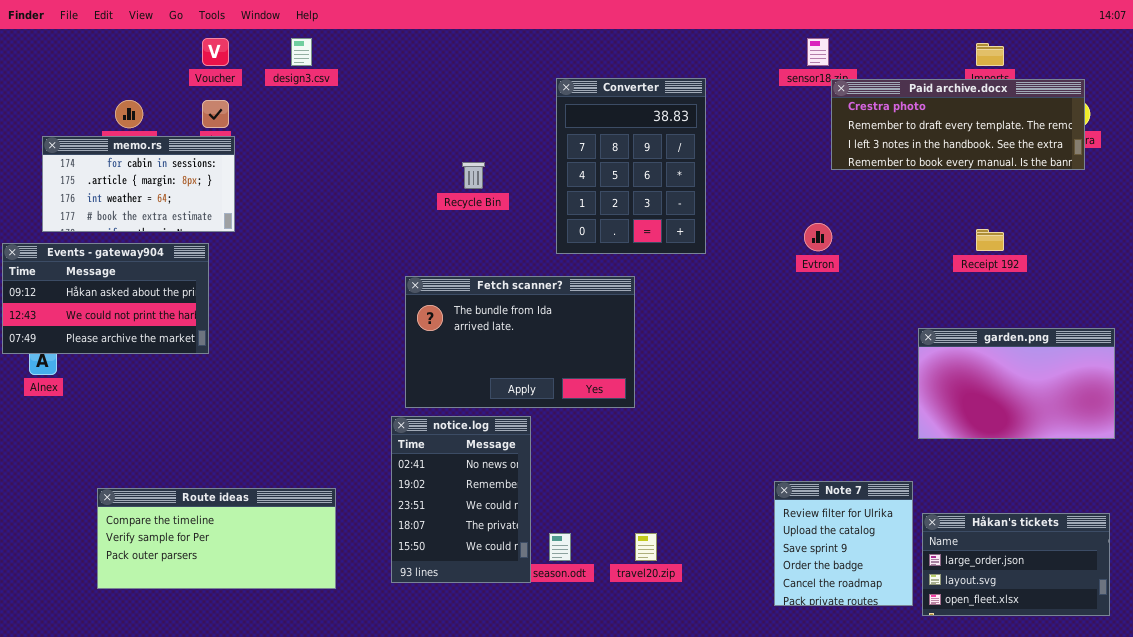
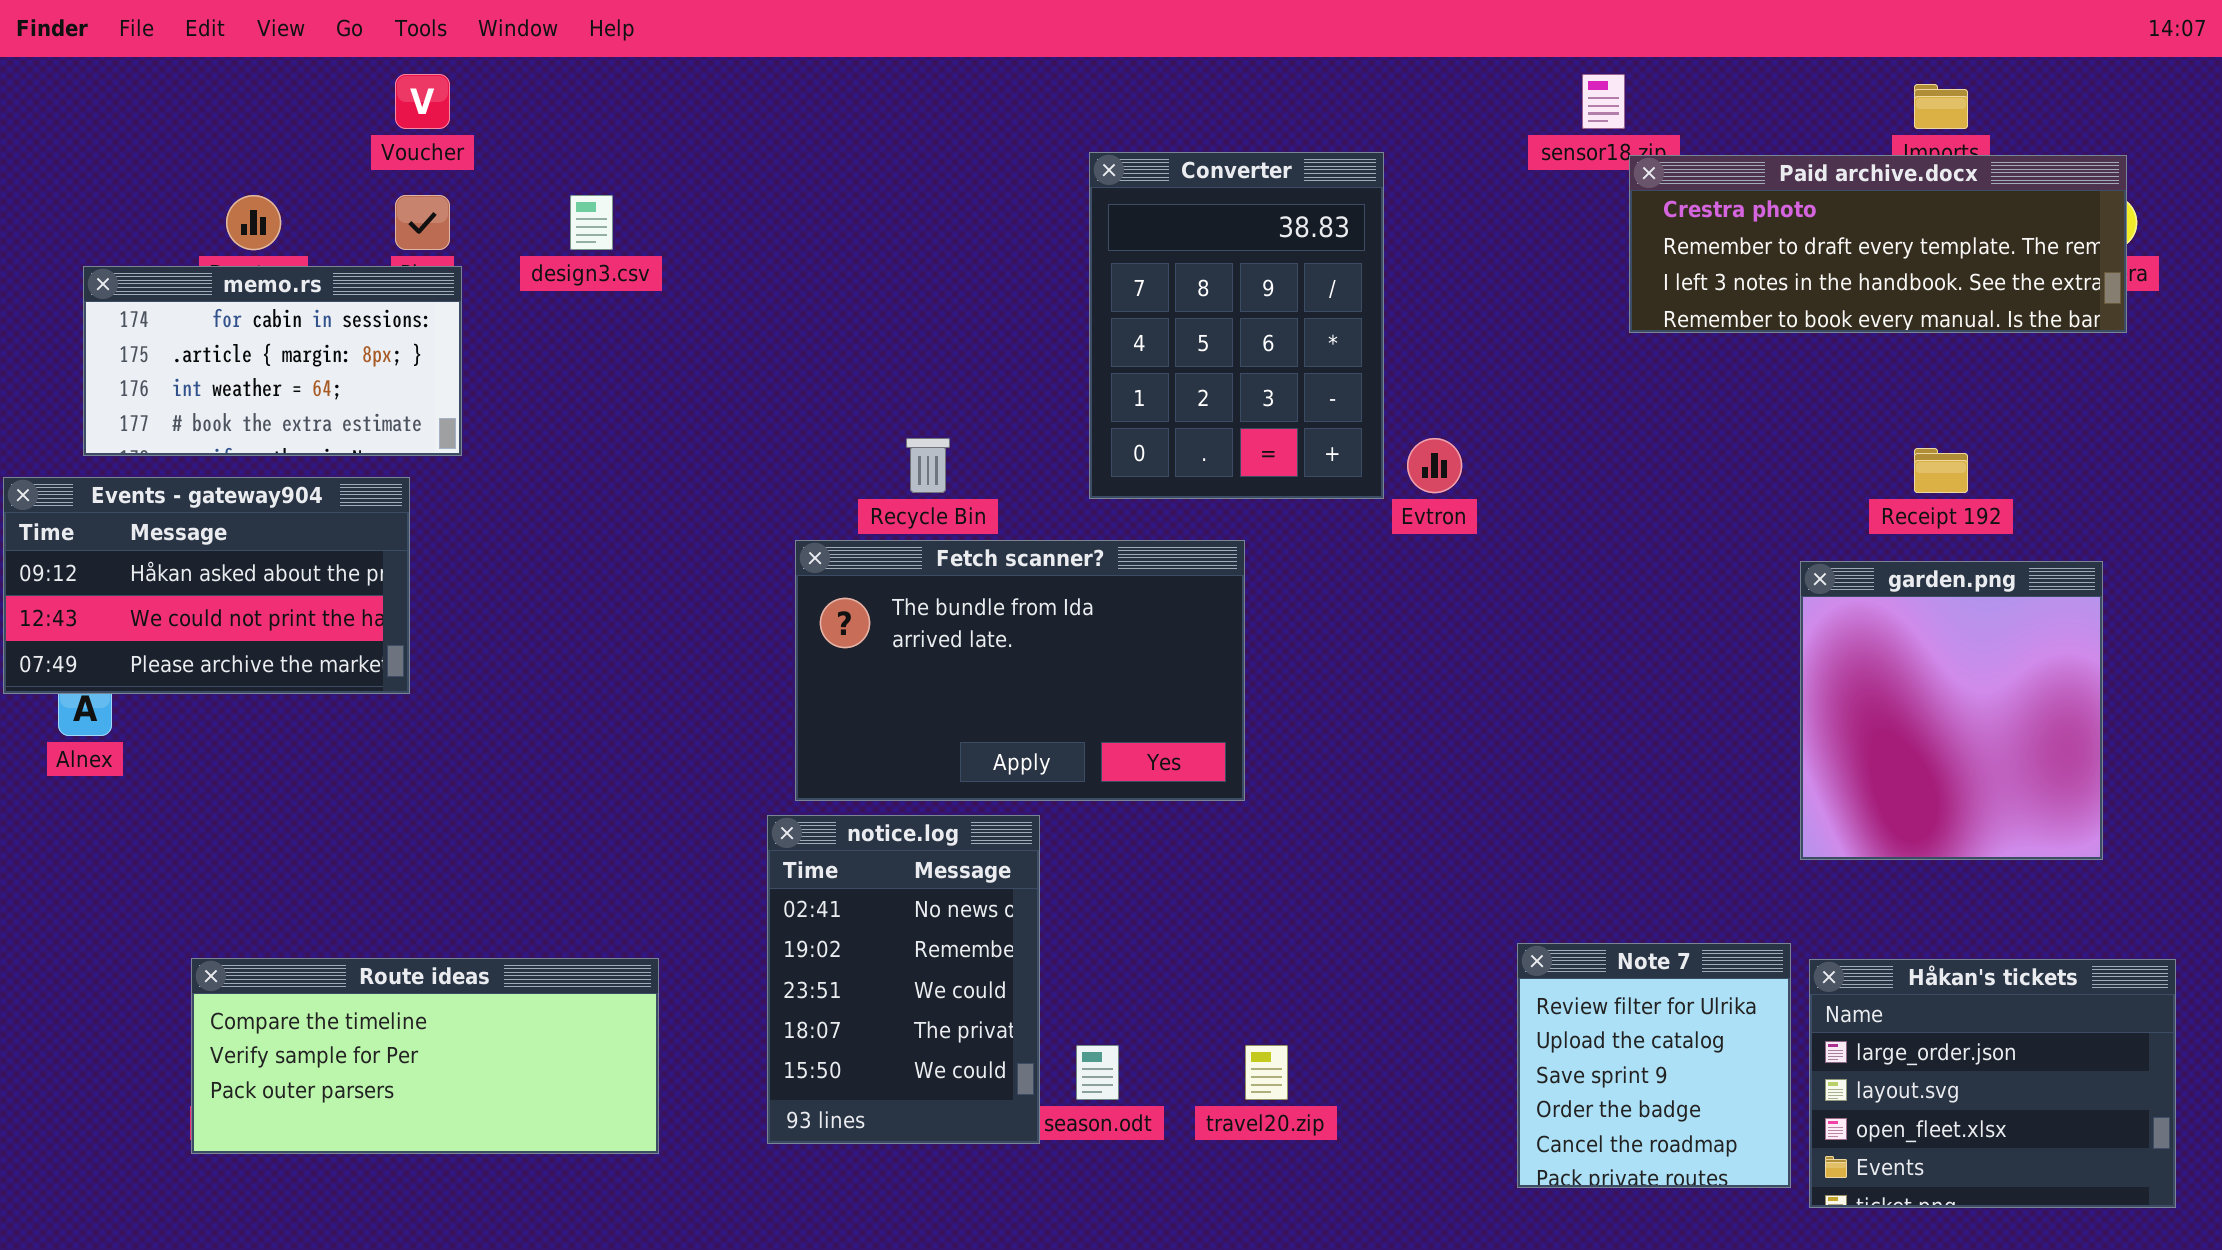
design3.csv: [291,38,312,66] -> [570,195,613,250], moved
Recycle Bin: [462,162,485,189] -> [906,438,950,493], moved
Evtron: [804,223,832,251] -> [1407,438,1462,493], moved
garden.png: [918,328,1115,439] -> [1800,561,2103,860], resized
Håkan's tickets: [922,513,1110,616] -> [1809,959,2176,1208], resized

